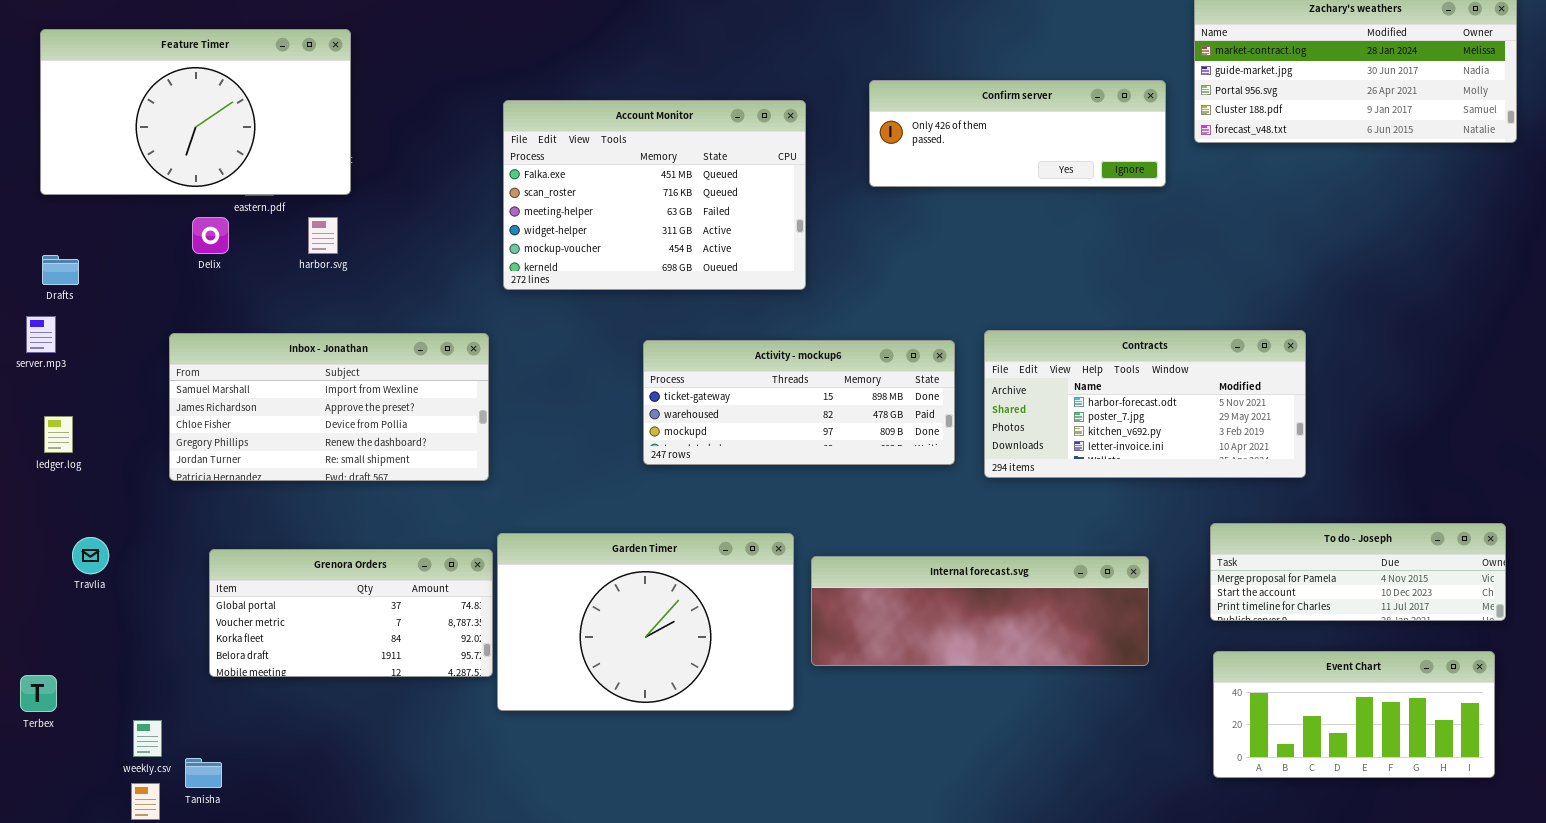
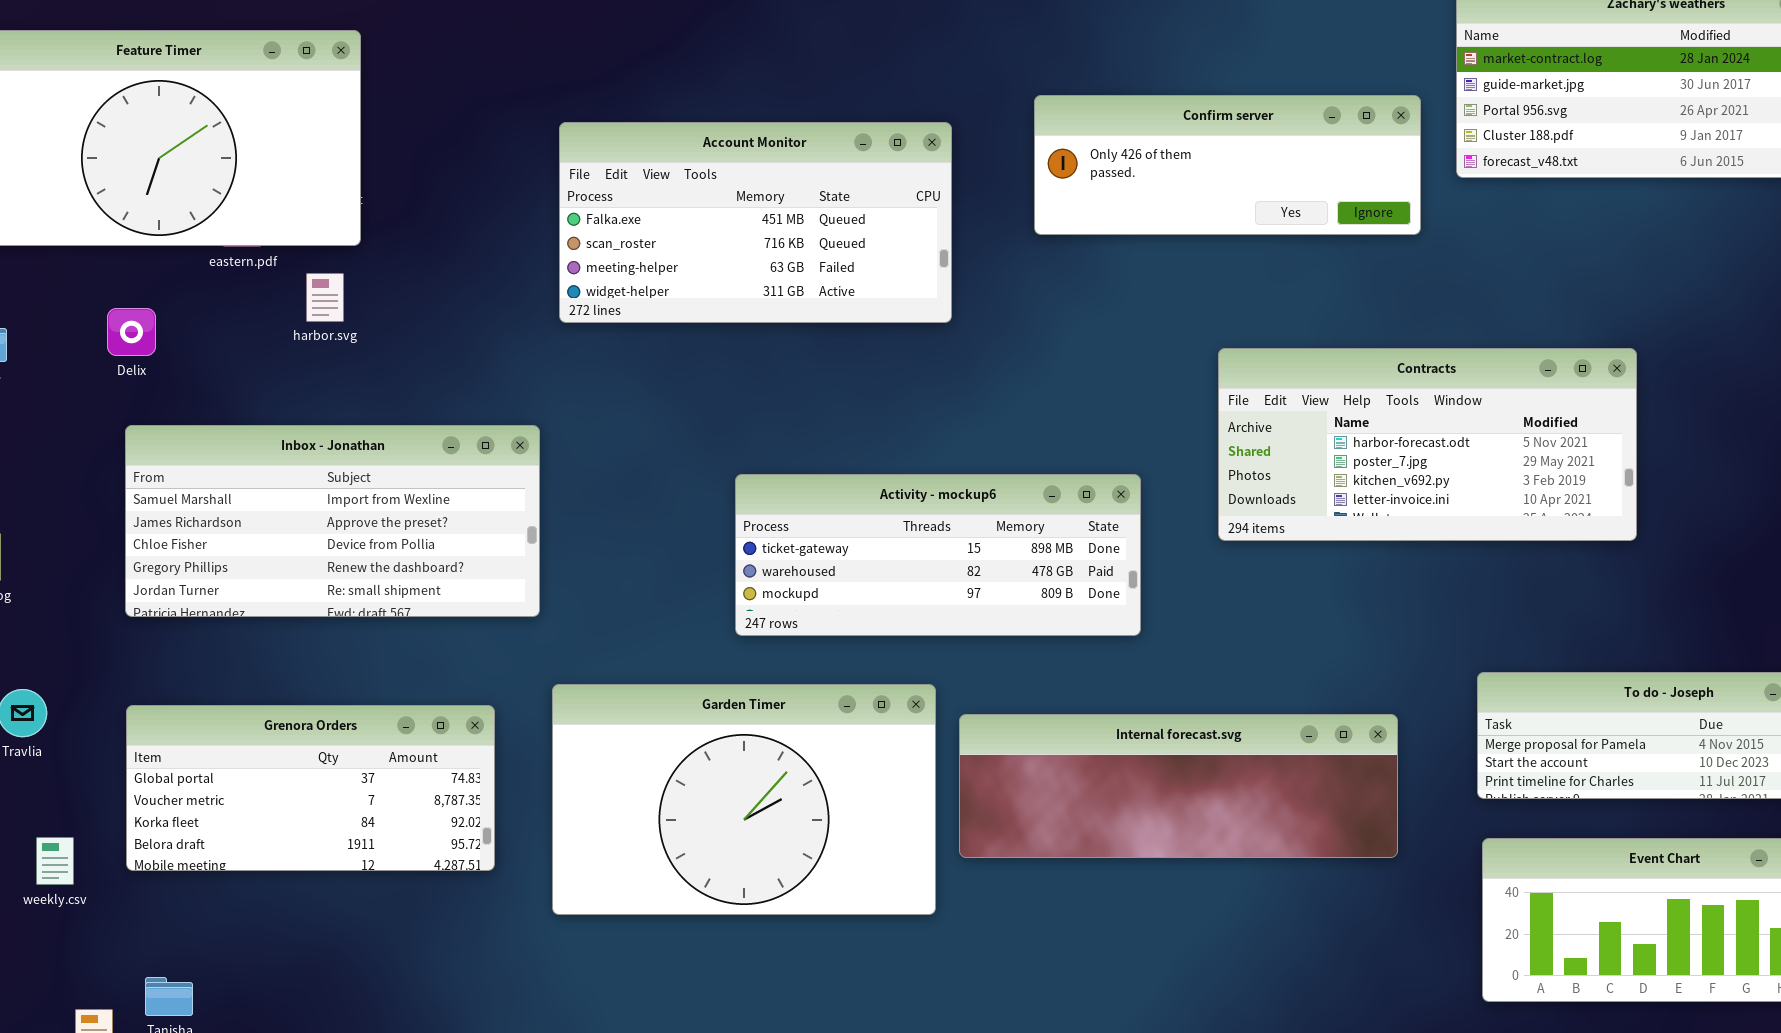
Account Monitor: [503,100,806,290] -> [559,122,952,323], resized
Delix: [192,217,229,254] -> [107,308,156,356], moved
Contracts: [984,330,1306,478] -> [1218,348,1637,541], moved
Activity - mockup6: [643,340,955,465] -> [735,474,1141,636], moved
Grenora Orders: [209,549,493,677] -> [126,705,495,871], moved
weekly.csv: [133,720,162,757] -> [36,837,74,885], moved

